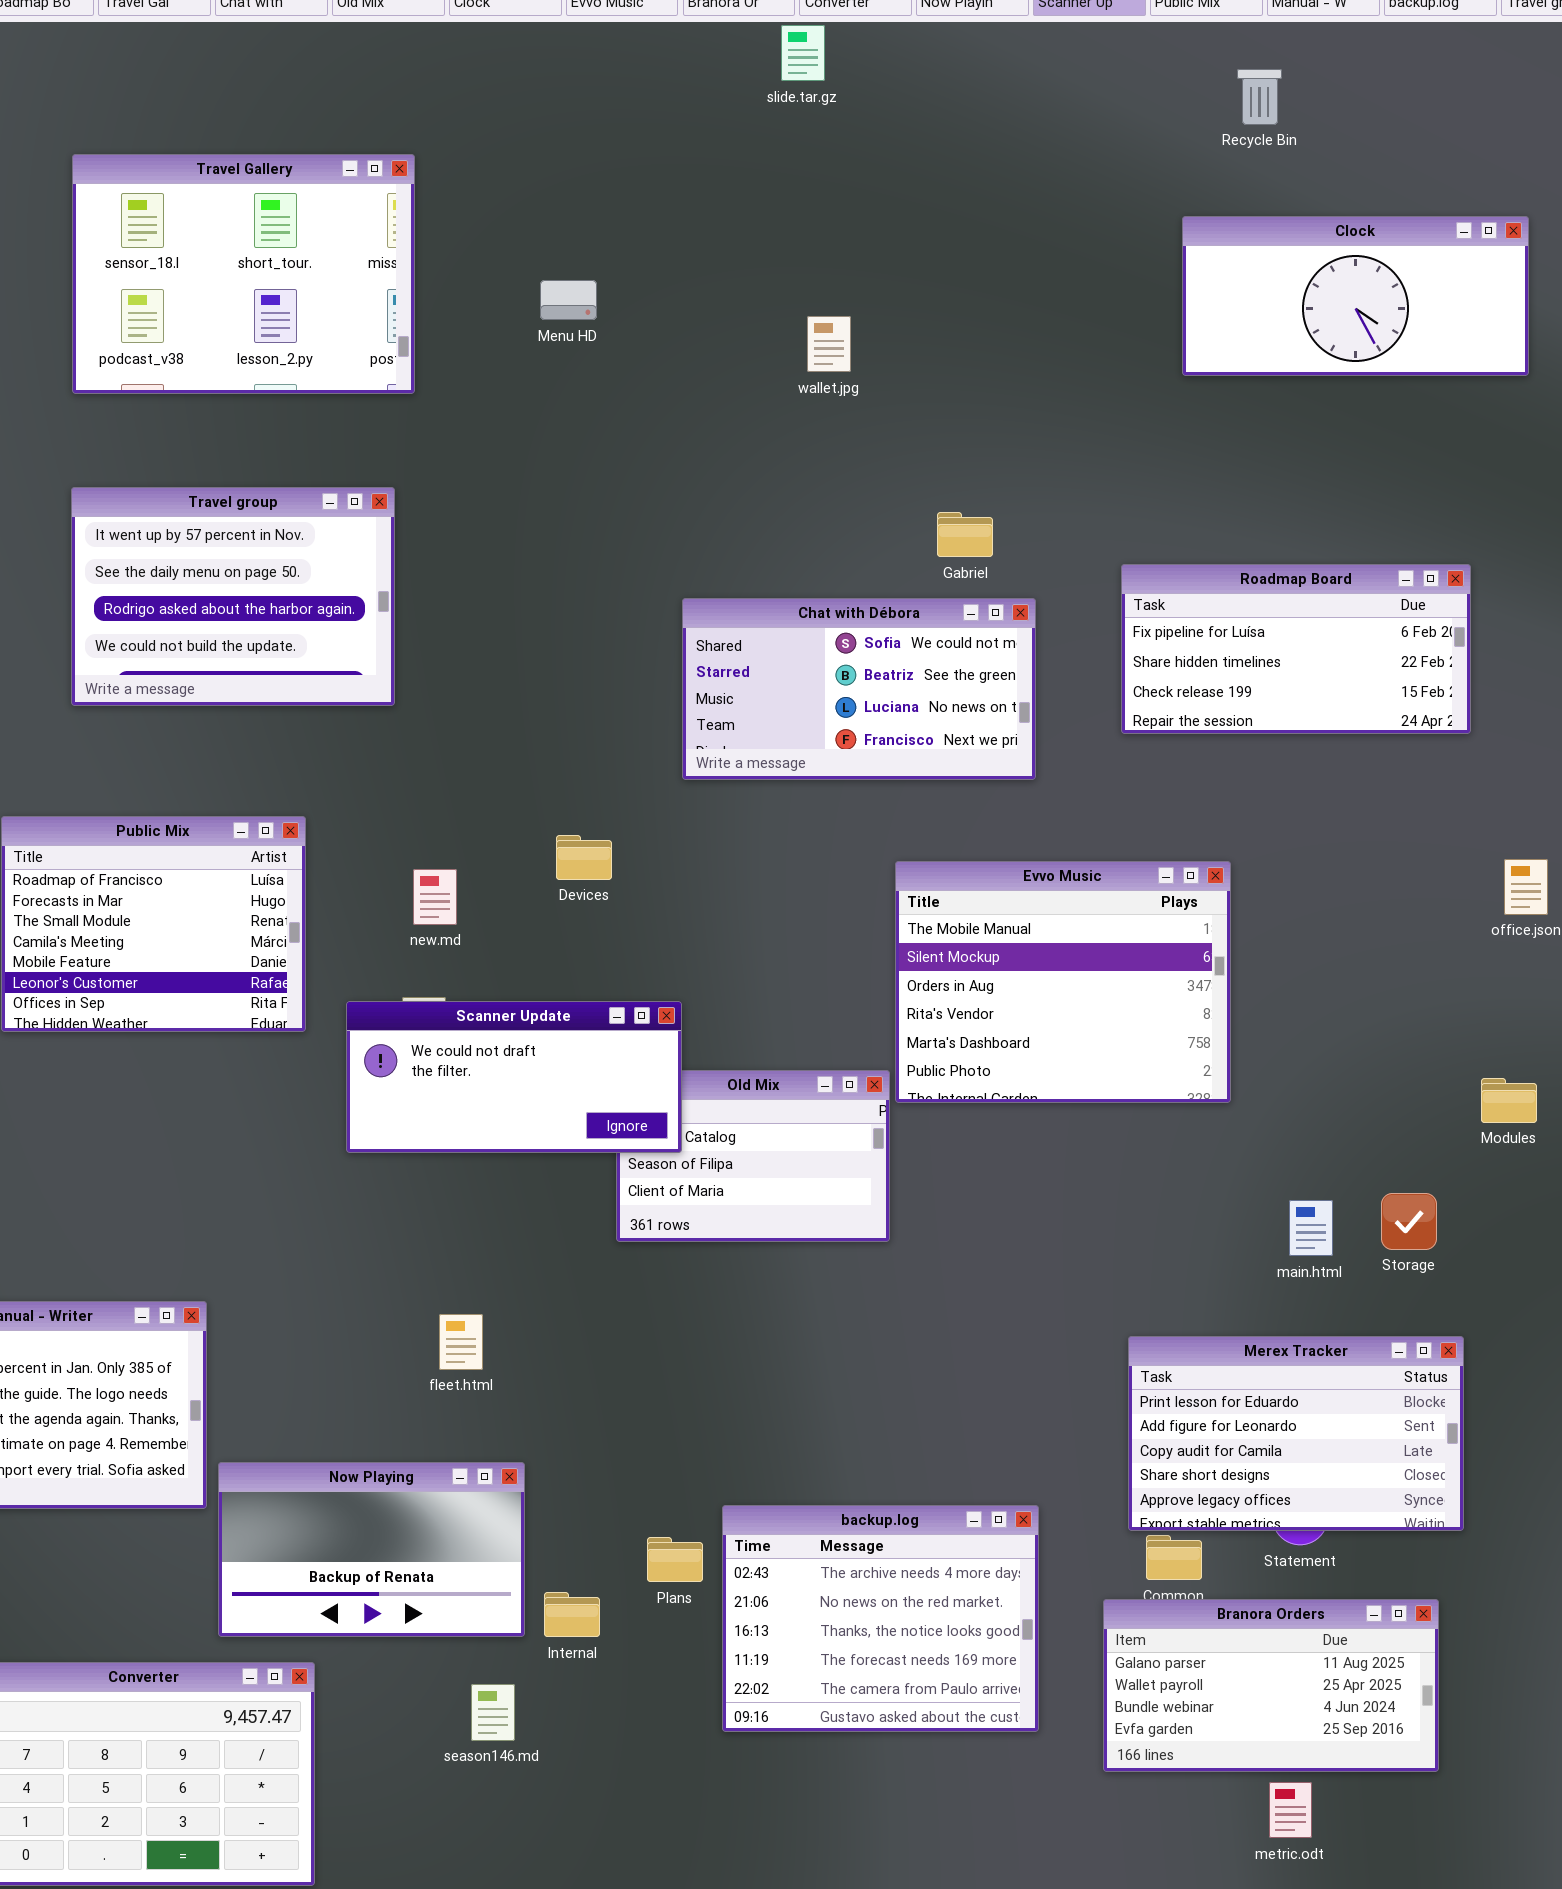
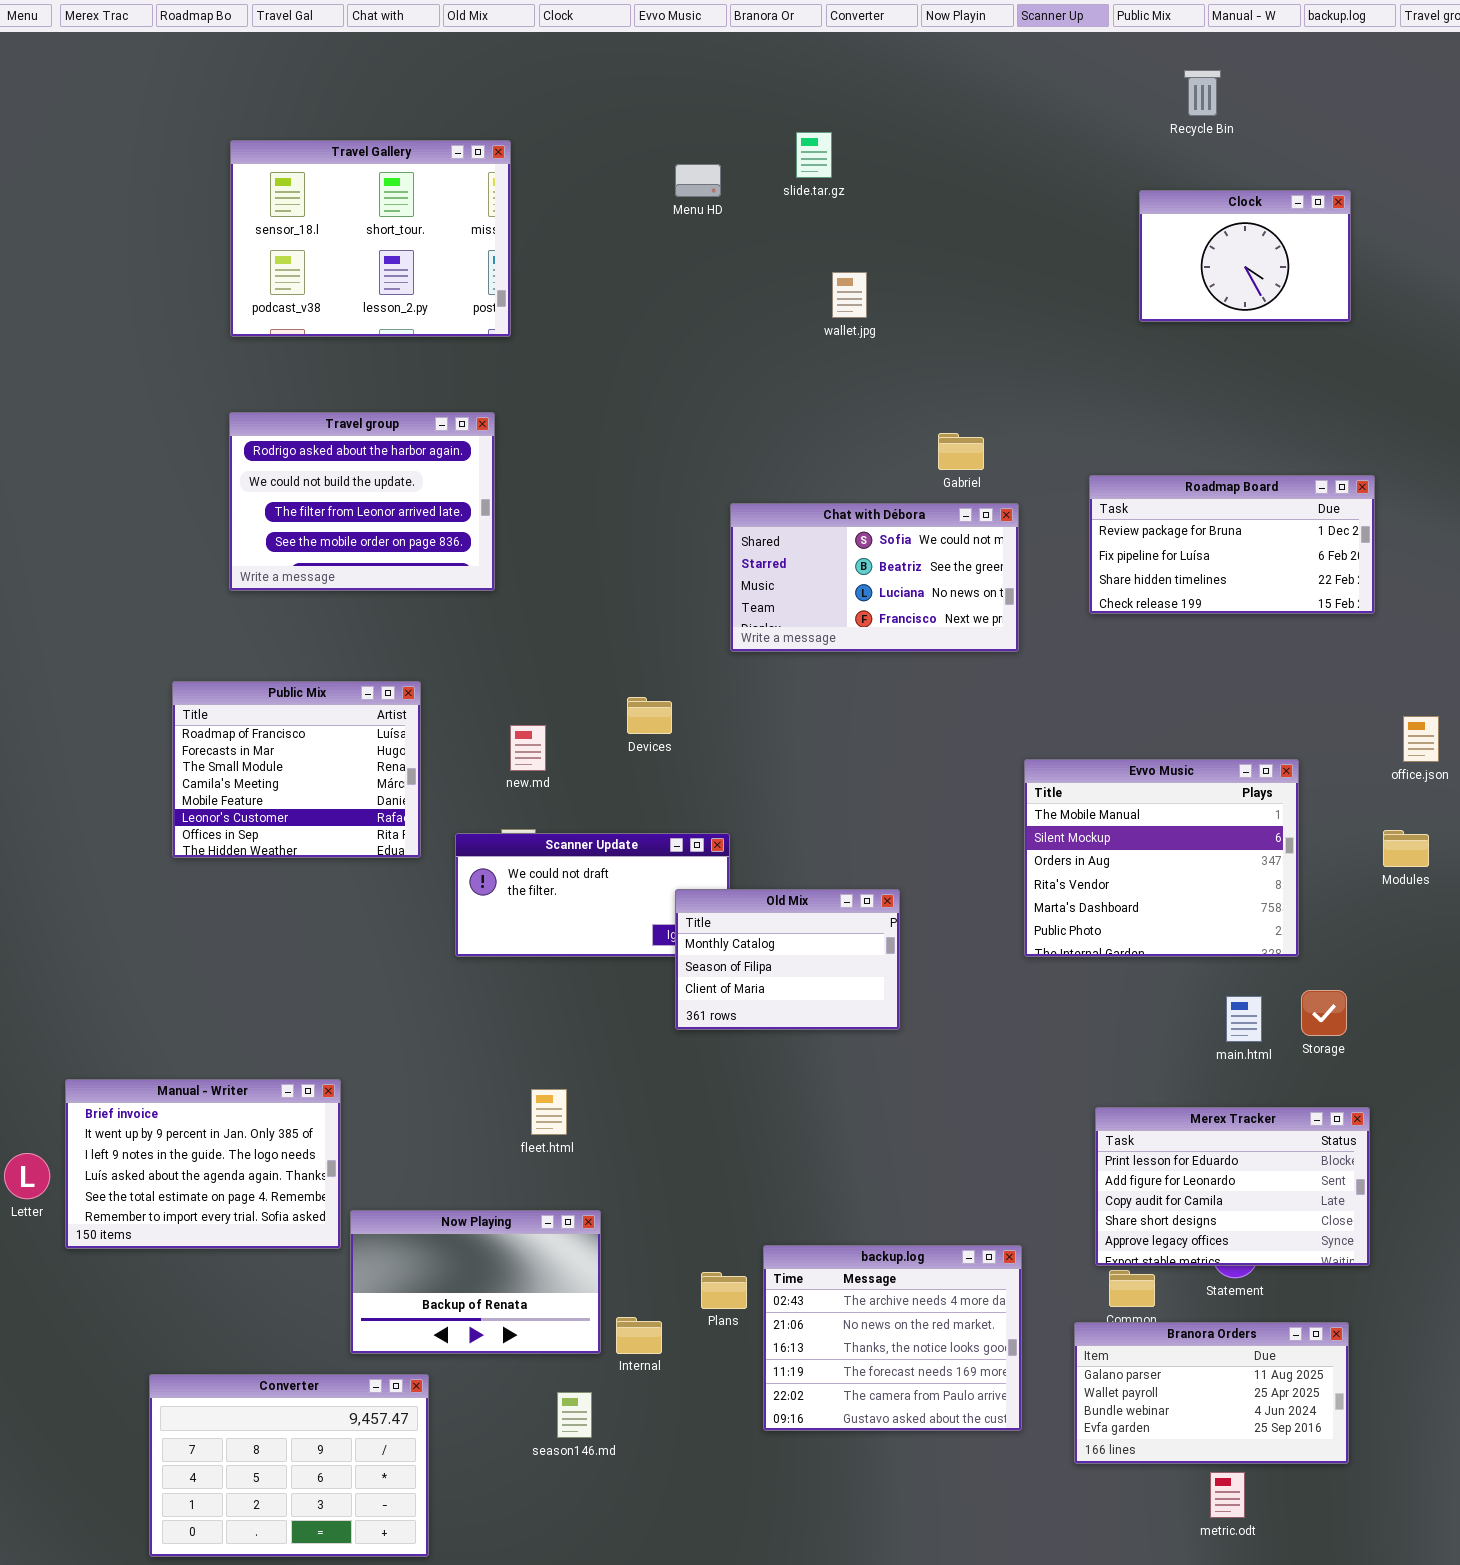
slide.tar.gz: [781,25,825,81] -> [796,132,832,178], moved
Clock: [1182,216,1529,376] -> [1139,190,1351,322], resized
Menu HD: [540,280,597,320] -> [675,164,721,197], moved
Travel group: [71,487,395,706] -> [229,412,495,591], scrolled down 2 rows
Roadmap Board: [1121,564,1471,734] -> [1089,475,1375,614], scrolled up 1 row
Evvo Music: [895,861,1231,1103] -> [1024,759,1299,957], moved
Old Mix: [616,1070,890,1242] -> [675,889,900,1030], raised
Modules: [1481,1078,1537,1123] -> [1383,830,1429,867], moved

